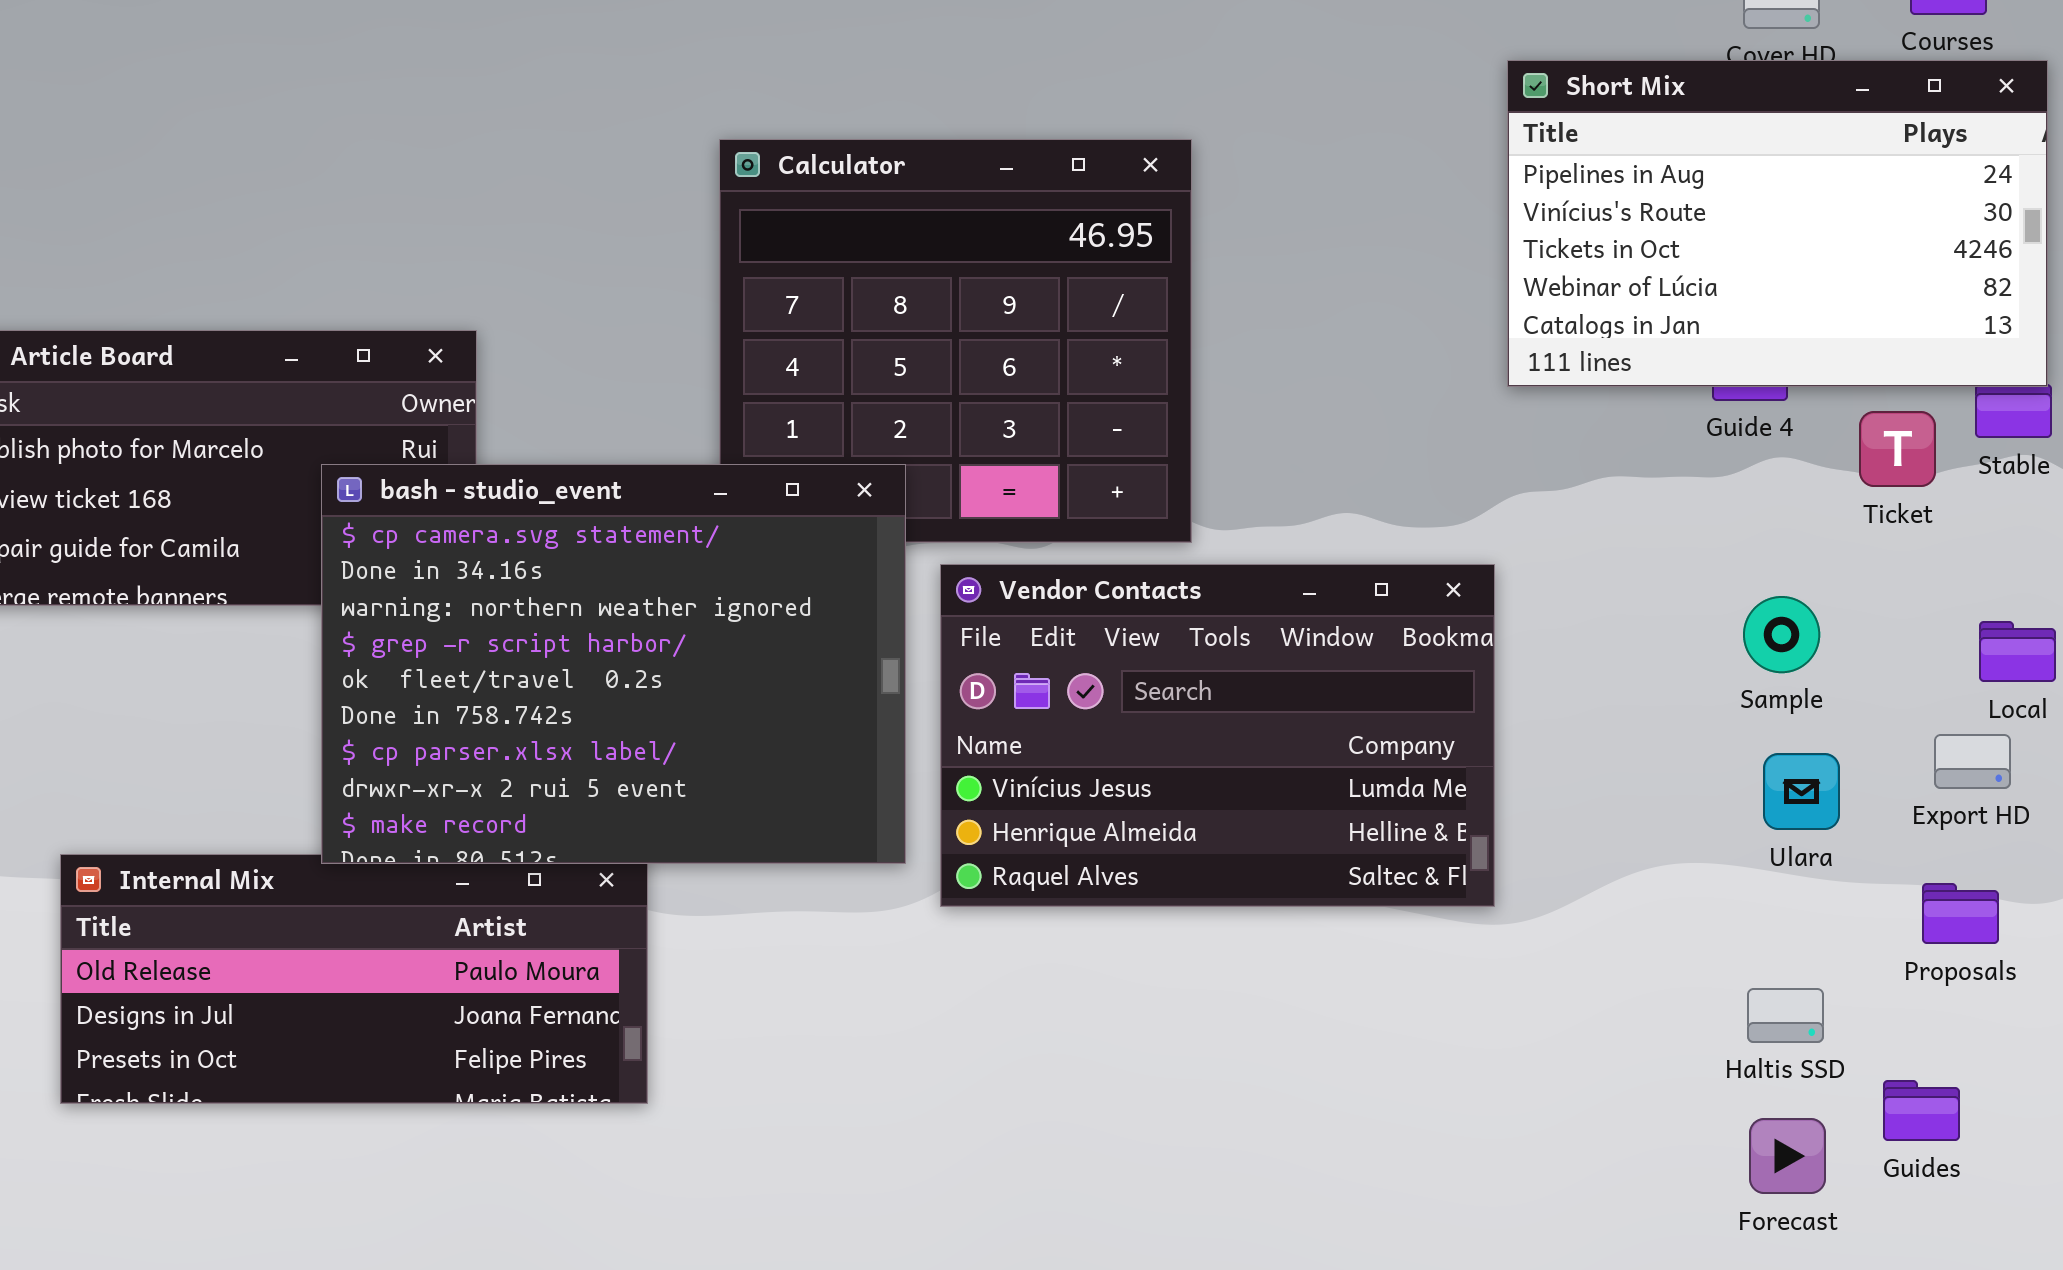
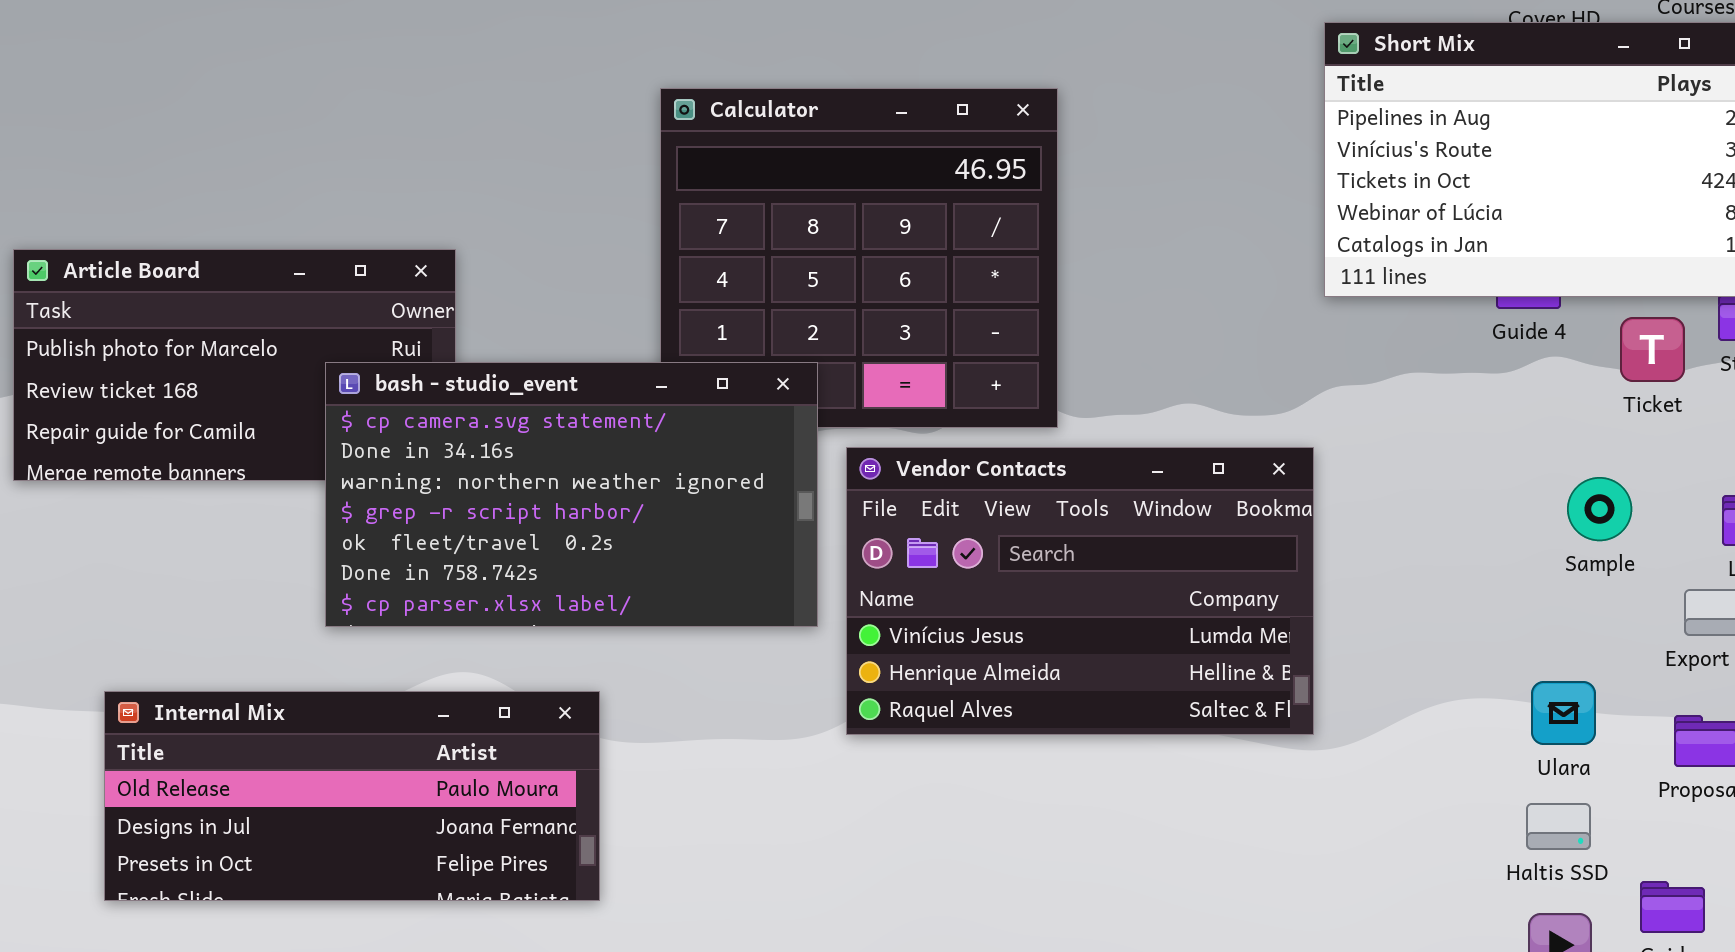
bash - studio_event: [321,464,906,864] -> [325,362,818,627], resized
Sample: [1743,596,1820,673] -> [1567,477,1632,541], moved
Ulara: [1763,753,1840,830] -> [1531,681,1596,745], moved

